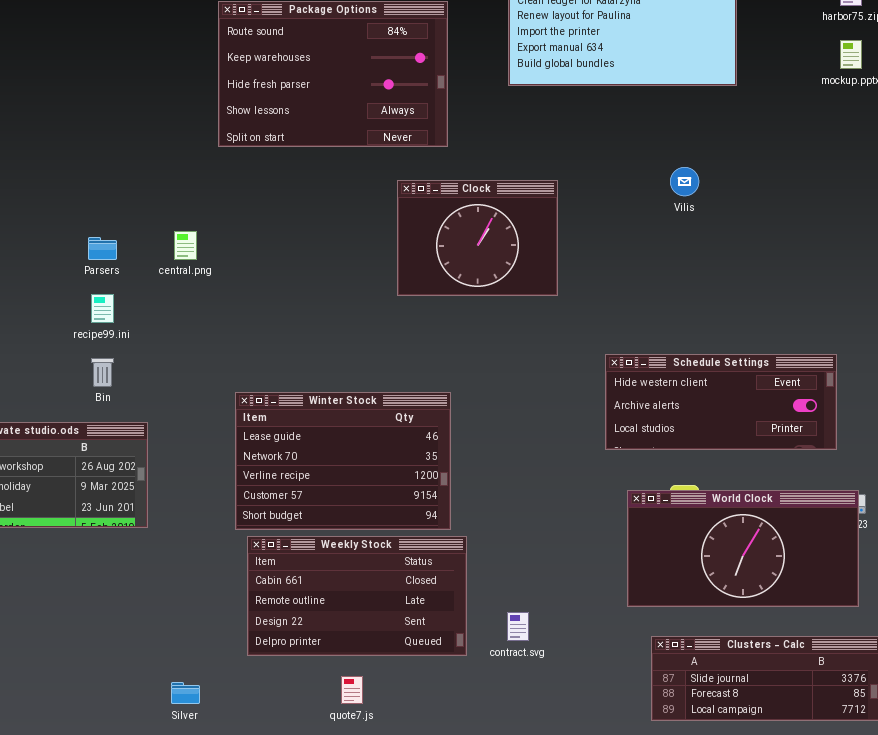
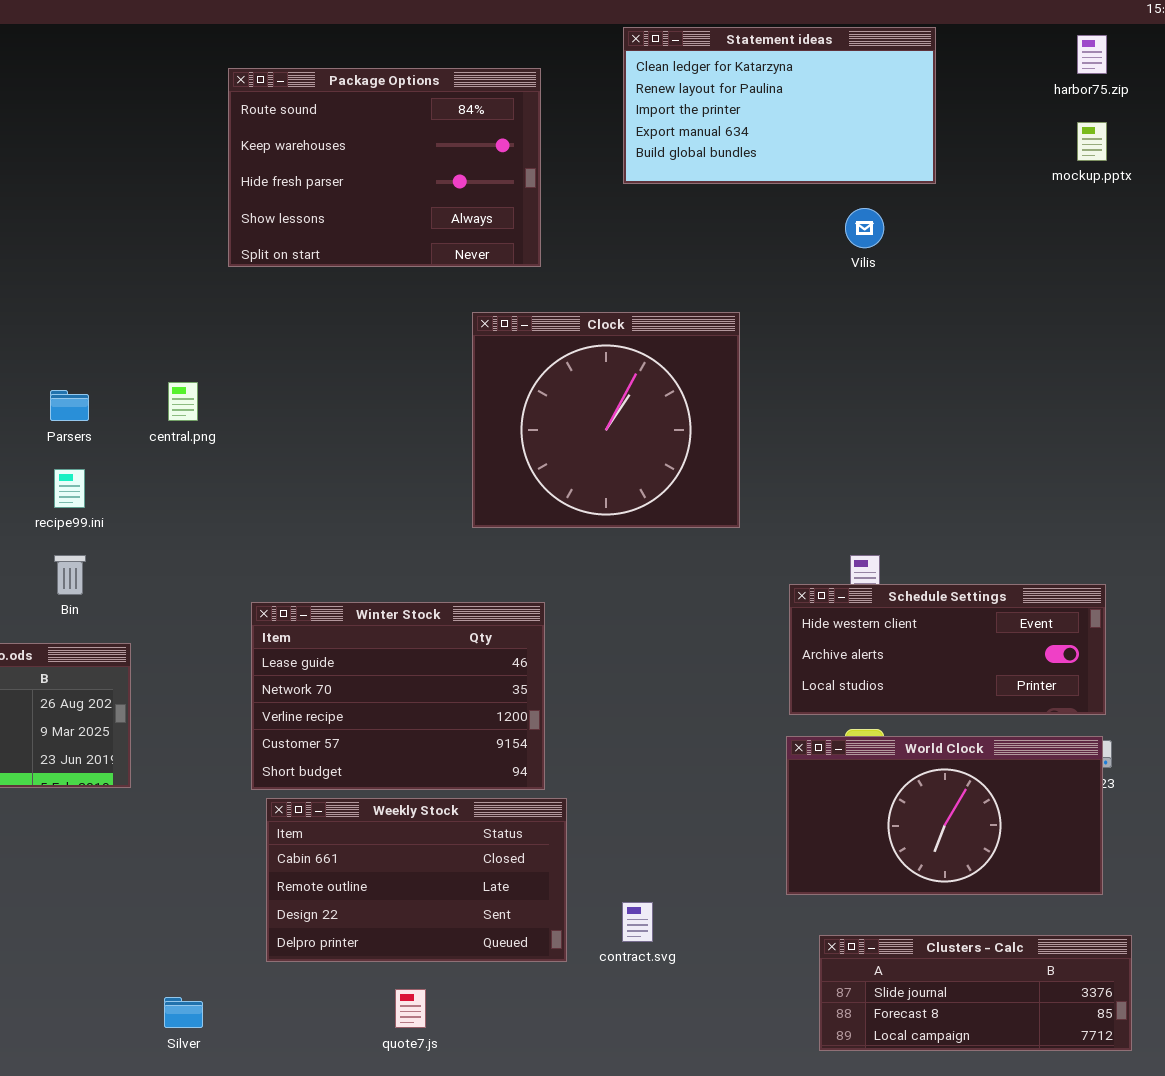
Vilis: [670,167,699,196] -> [845,208,884,248], moved
Clock: [397,180,558,296] -> [472,312,740,528], resized
Schedule Settings: [605,354,837,450] -> [789,584,1106,715], moved

